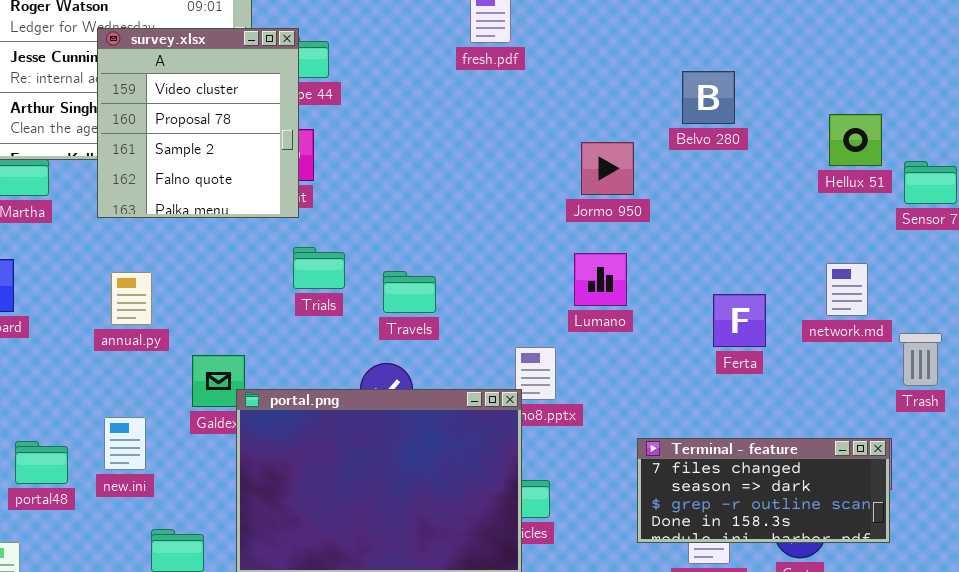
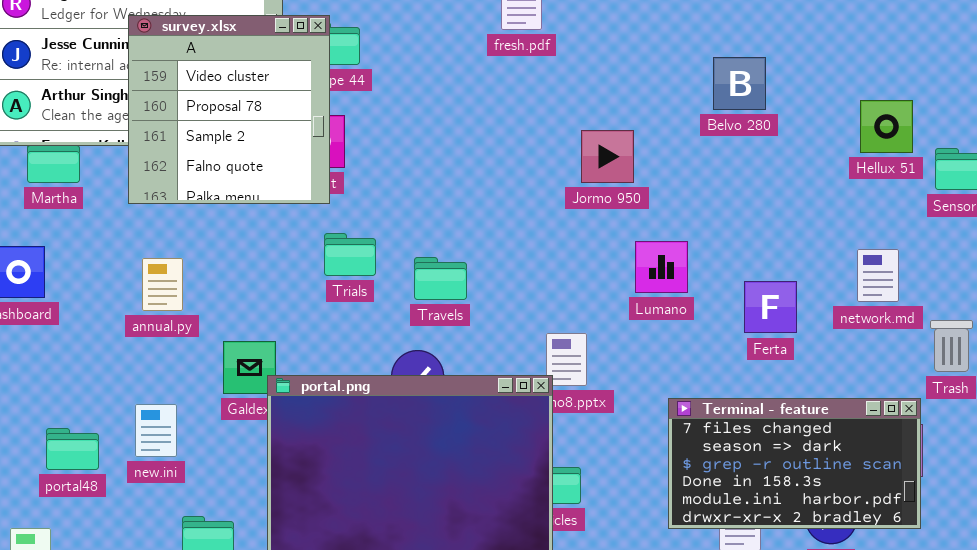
Jormo 950: [581,142,634,195] -> [581,130,634,183], moved
Lumano: [574,253,627,306] -> [635,241,688,293], moved
Terminal - feature: [637,438,890,543] -> [668,398,921,529], resized

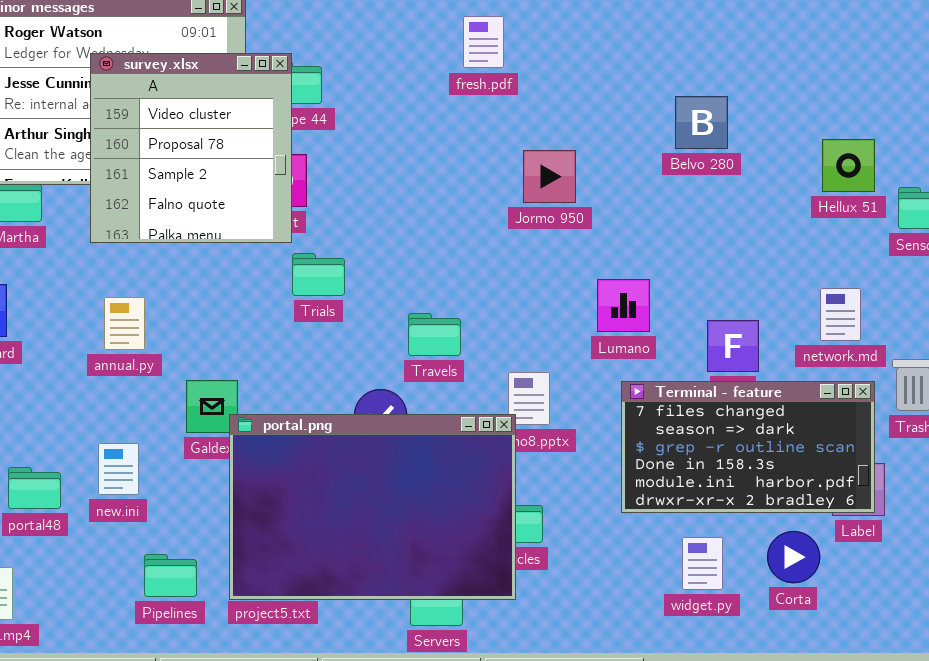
Jormo 950: [581,130,634,183] -> [523,150,576,203], moved
Trials: [324,233,376,276] -> [292,253,345,296], moved
Travels: [414,257,467,300] -> [408,313,461,356], moved
Terminal - feature: [668,398,921,529] -> [621,381,875,513], moved

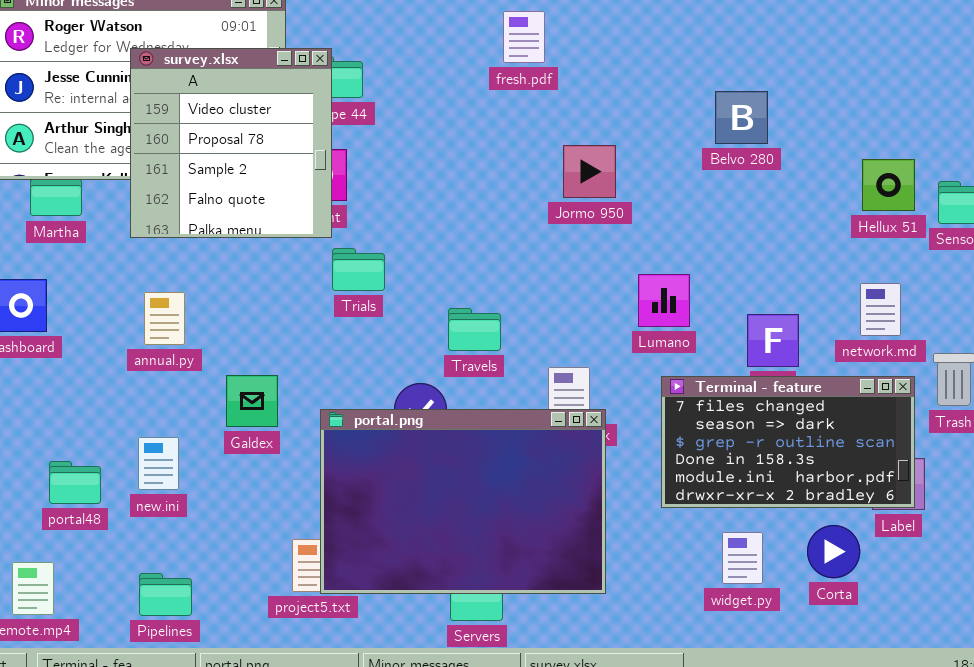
Hellux 51: [822,139,875,192] -> [862,159,915,211], moved
portal.png: [229,414,516,600] -> [320,409,606,594], moved
Pipelines: [144,554,197,597] -> [139,573,192,616], moved

